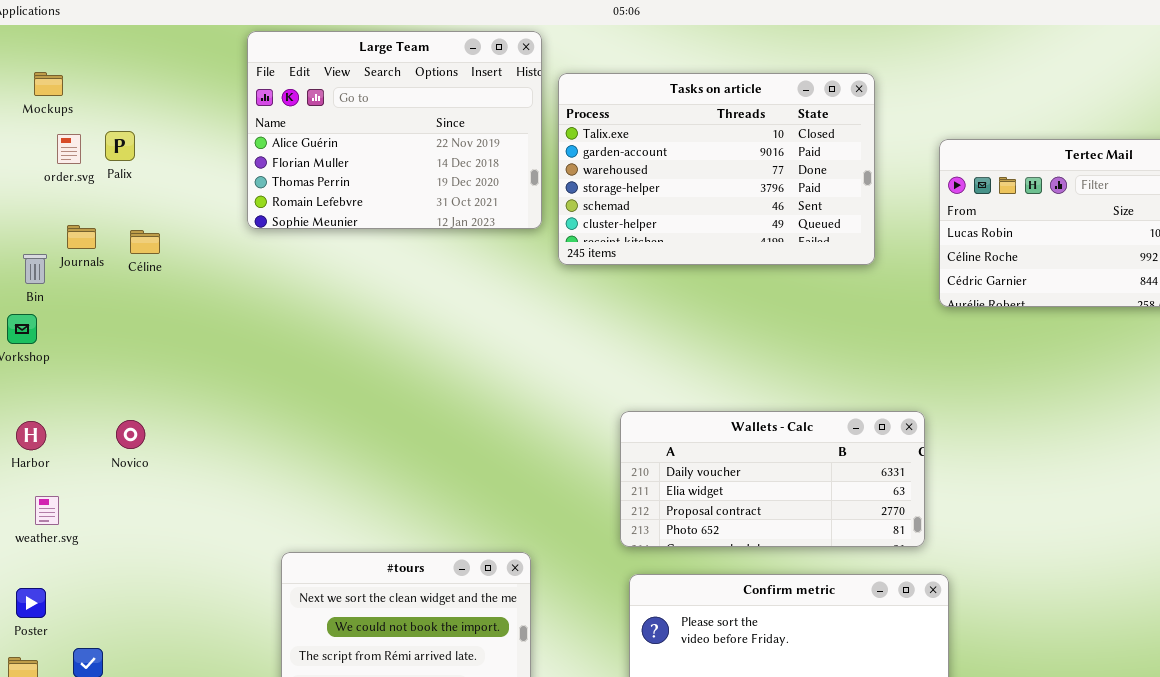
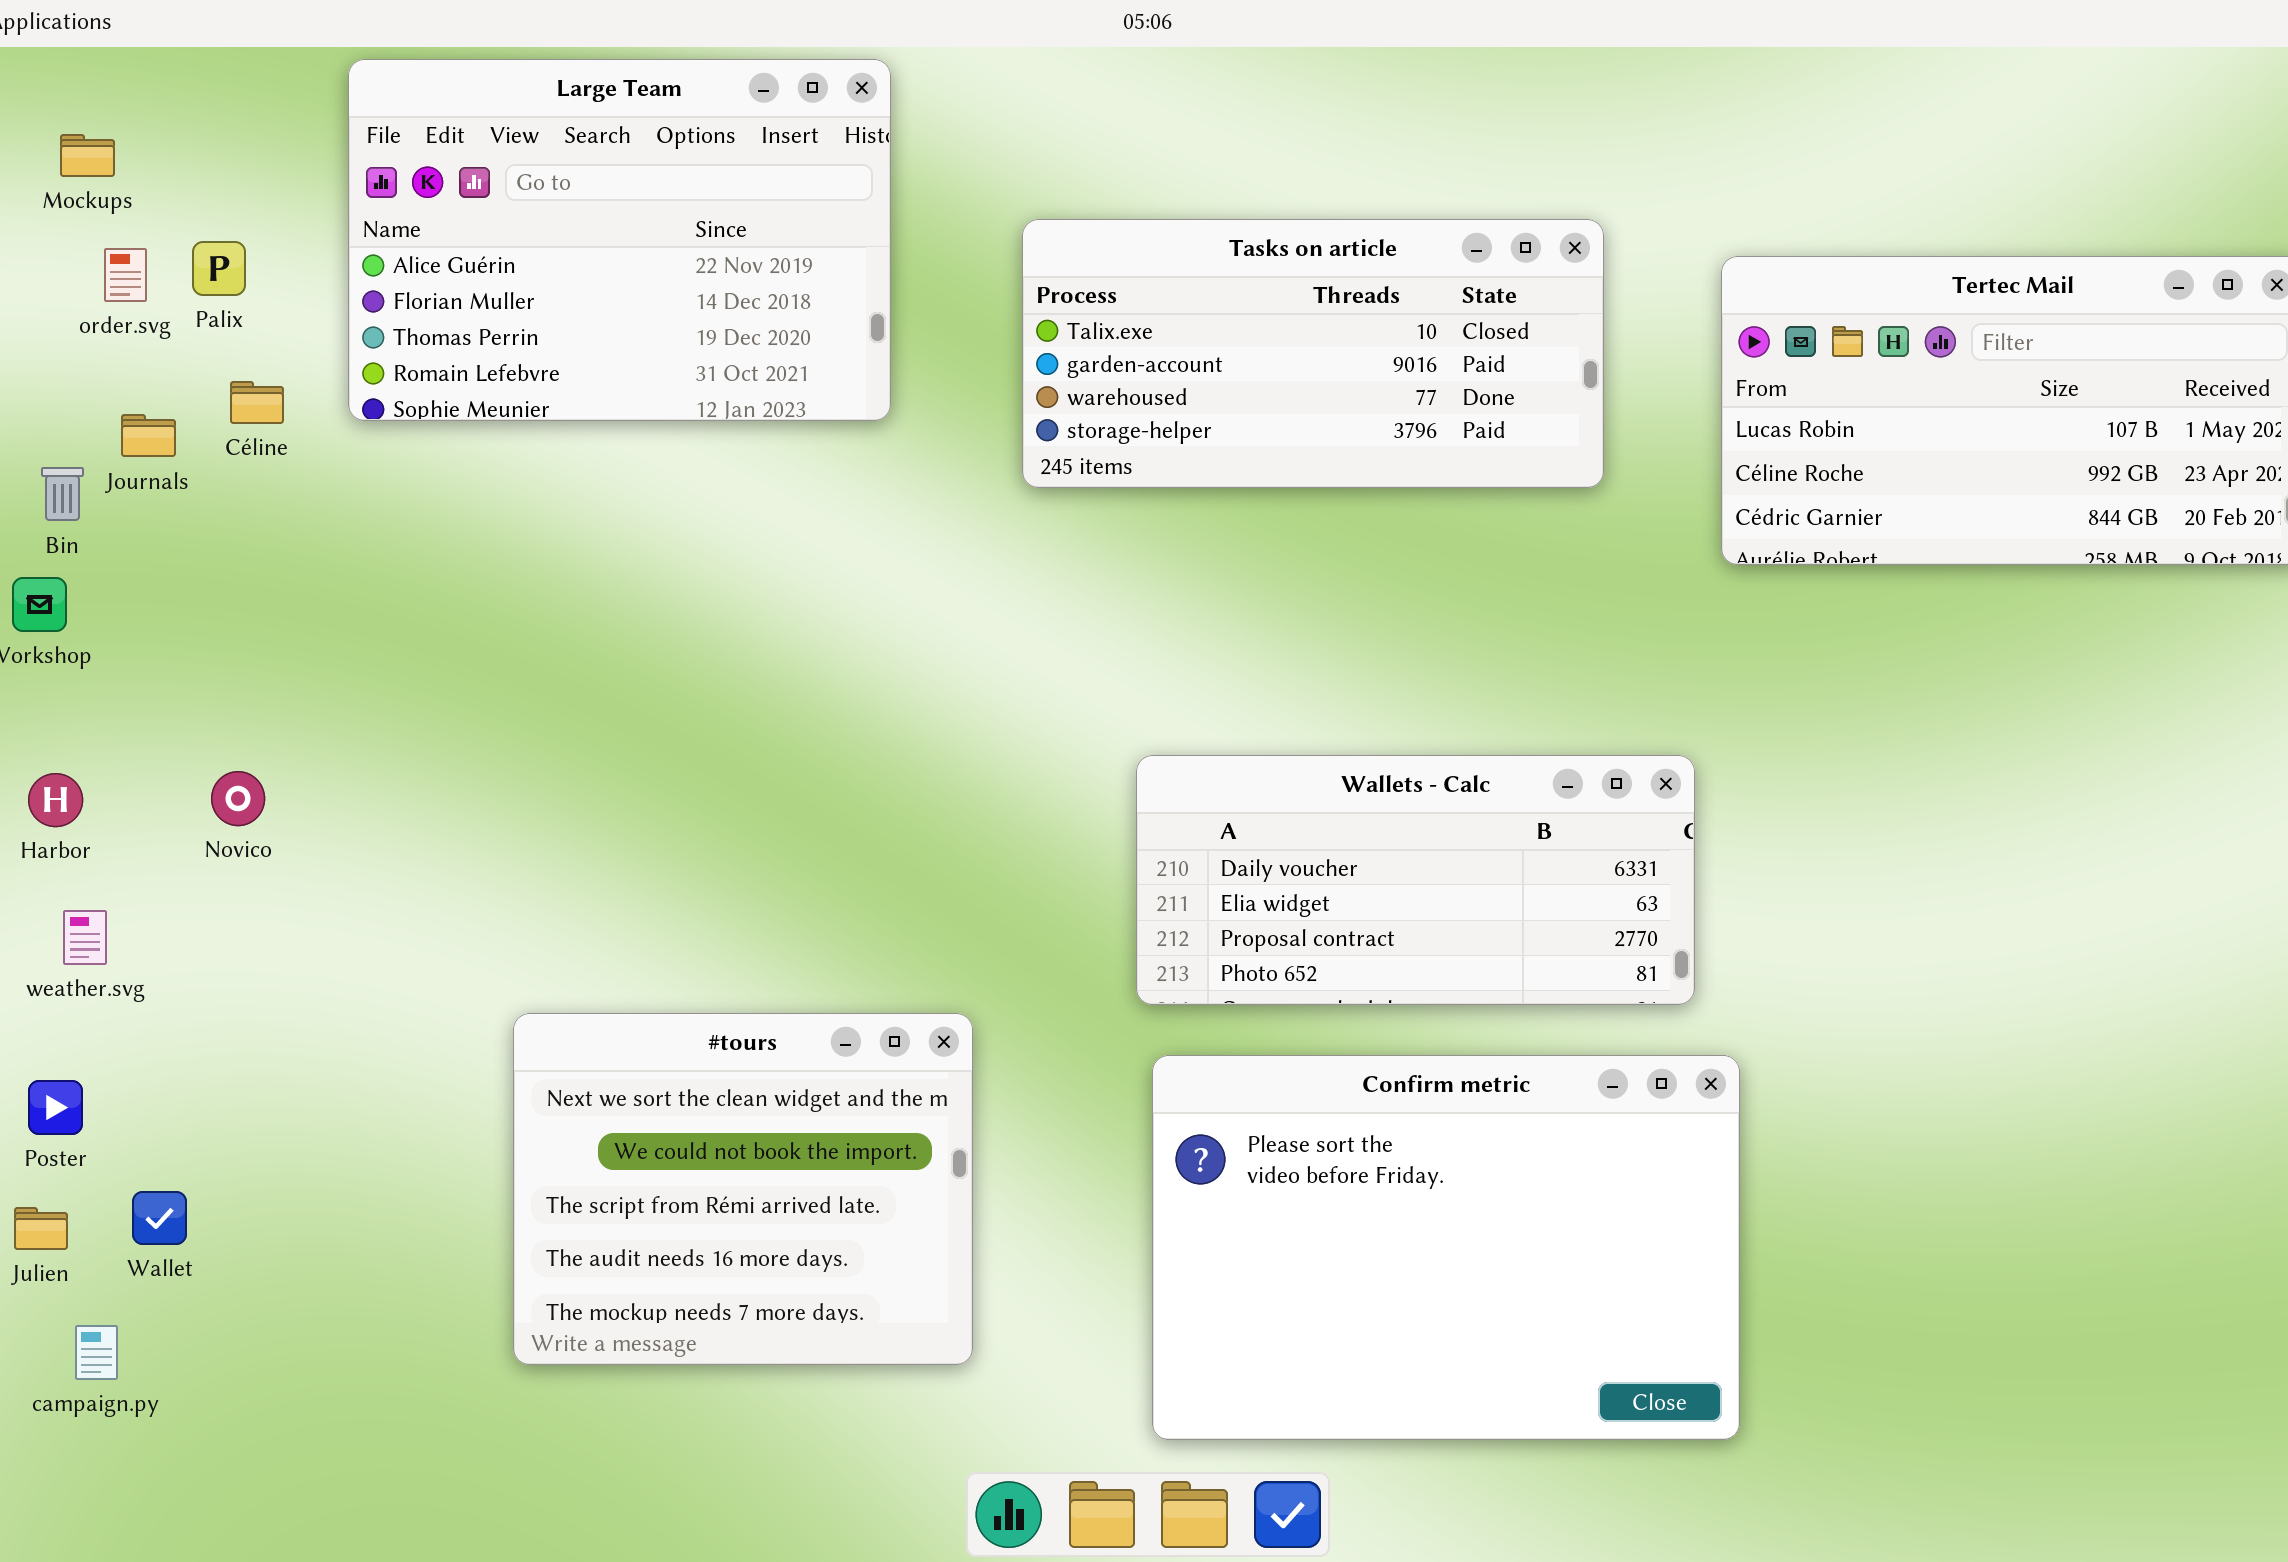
Large Team: [247,31,542,229] -> [348,59,891,421], moved
Tasks on article: [558,73,875,265] -> [1022,219,1604,488], resized
Céline: [130,230,160,254] -> [230,381,284,424], moved

